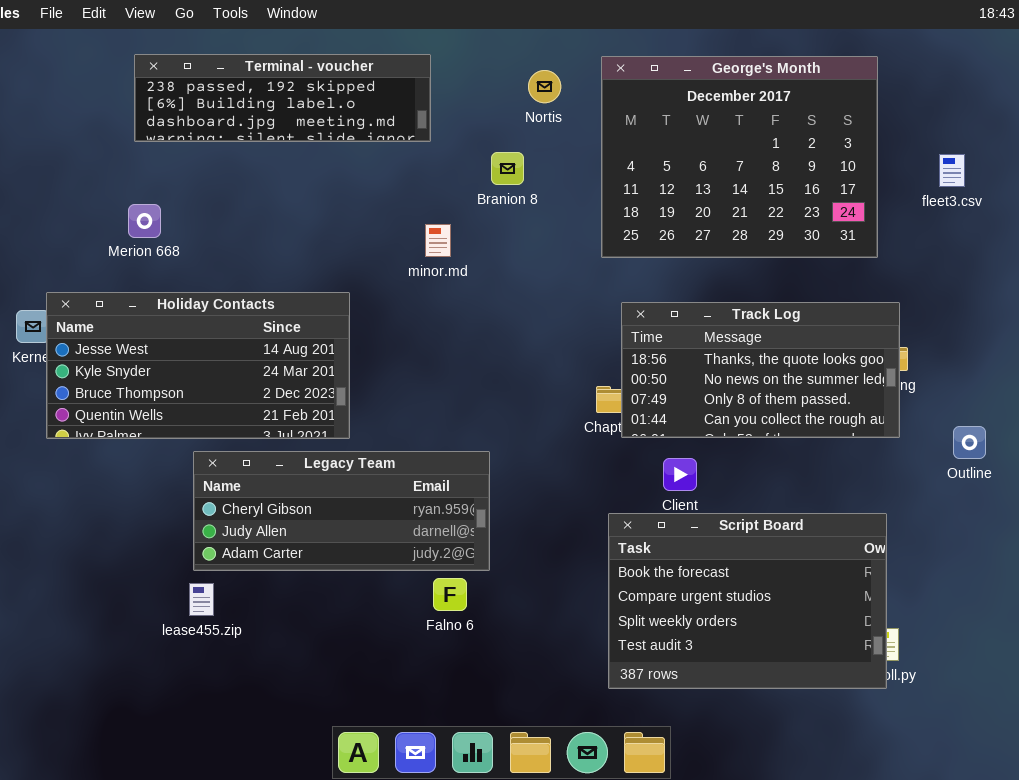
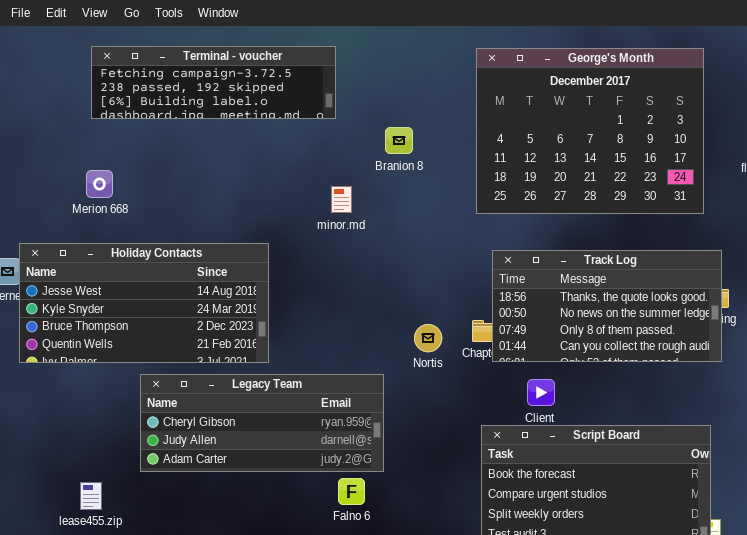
Terminal - voucher: [134,54,431,142] -> [91,46,336,119], scrolled up 1 row
Nortis: [528,70,561,103] -> [414,324,442,352], moved
lease455.zip: [189,583,214,616] -> [80,482,102,510], moved

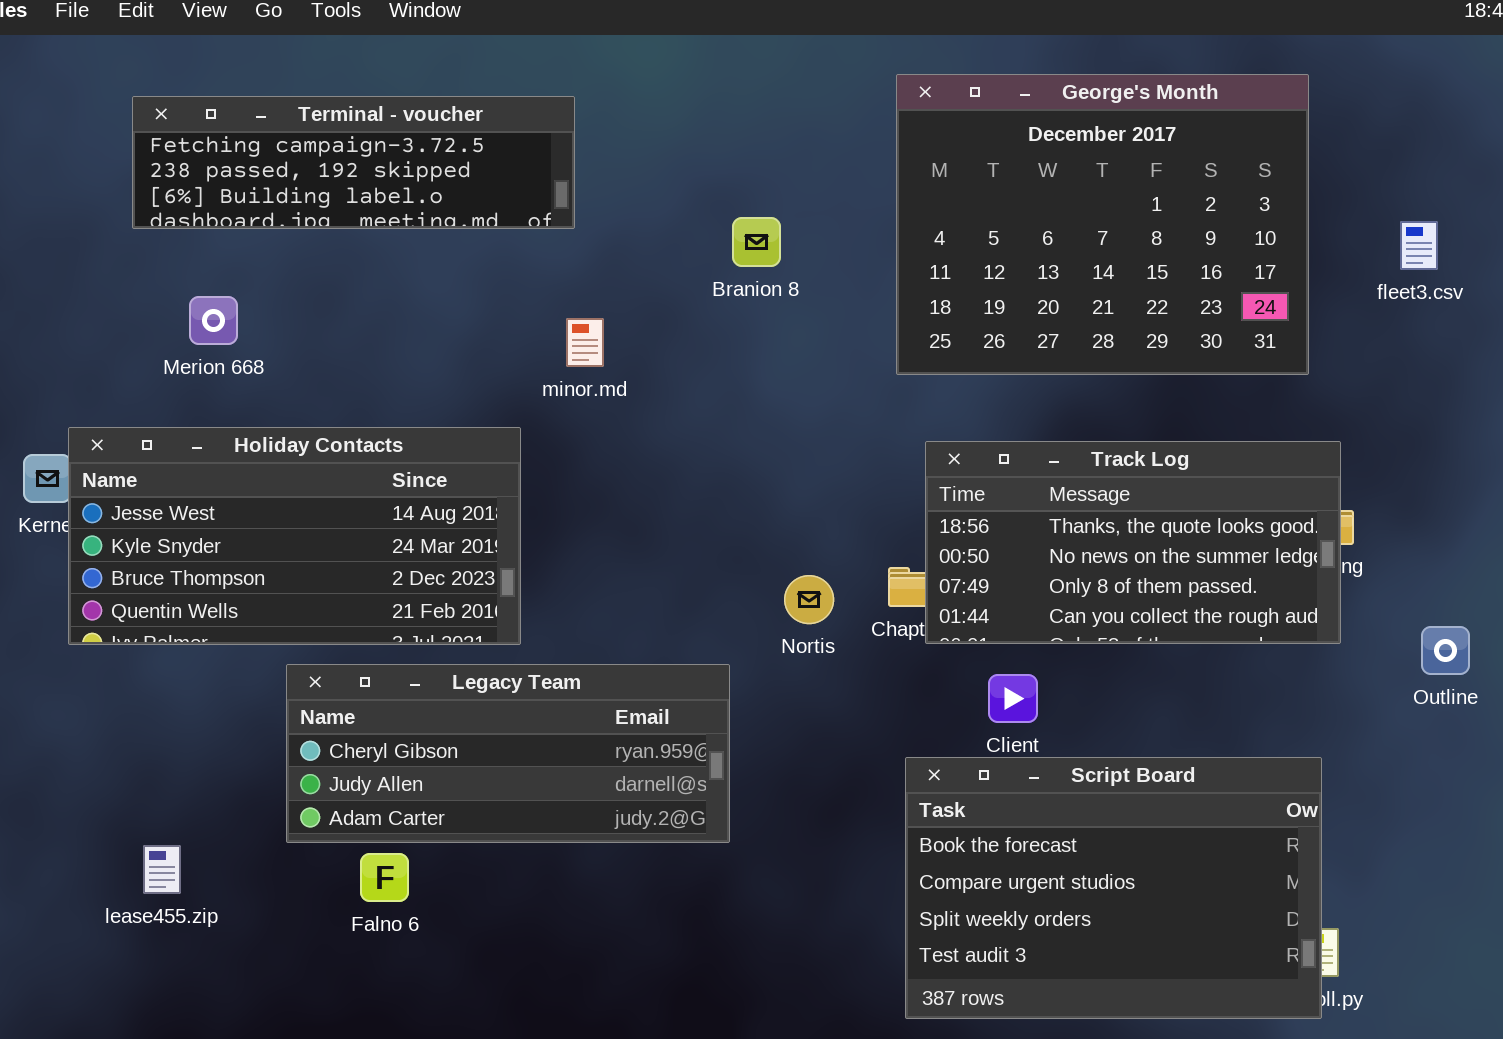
Terminal - voucher: [91,46,336,119] -> [132,96,575,229], moved
minor.md: [331,186,352,213] -> [566,318,604,367], moved
Falno 6: [338,478,365,505] -> [360,853,409,902], moved
lease455.zip: [80,482,102,510] -> [143,845,181,894], moved

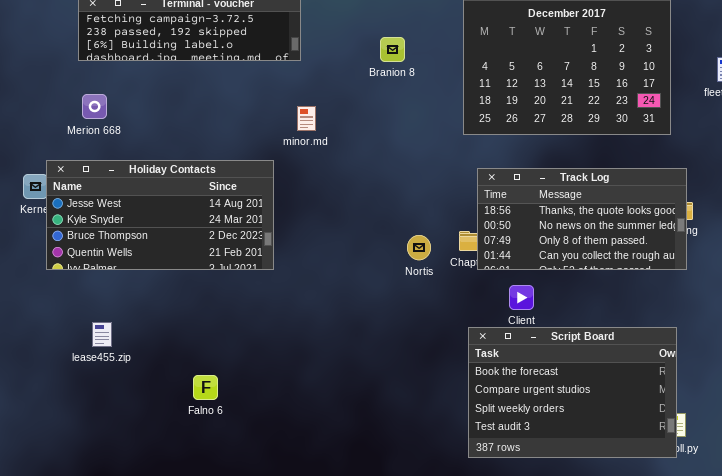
Branion 8: [732,217,781,267] -> [380,37,405,62], moved
Merion 668: [189,296,238,345] -> [82,94,107,119], moved
Legacy Team: [286,664,730,843] -> none, closed
lease455.zip: [143,845,181,894] -> [92,322,112,347], moved

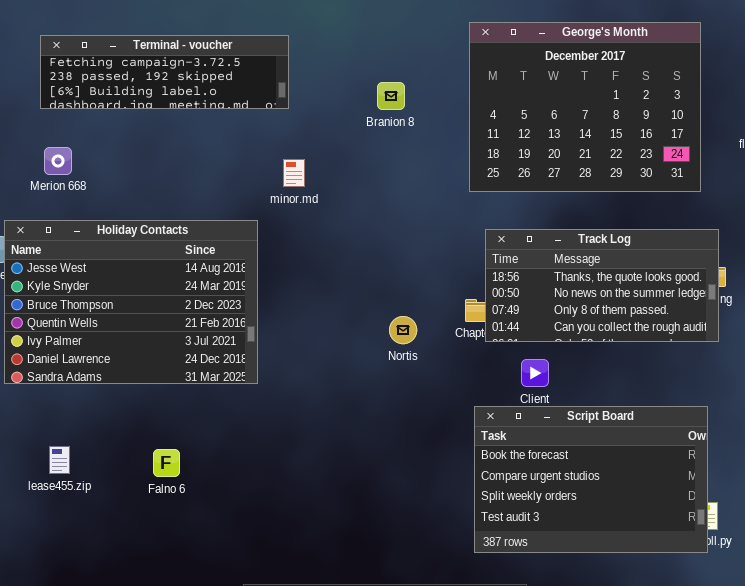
Holiday Contacts: [46,160,274,270] -> [4,220,258,384], resized
Nortis: [407,235,431,260] -> [389,316,417,344], moved
lease455.zip: [92,322,112,347] -> [49,446,70,474], moved
Falno 6: [193,375,218,400] -> [153,449,180,477], moved

